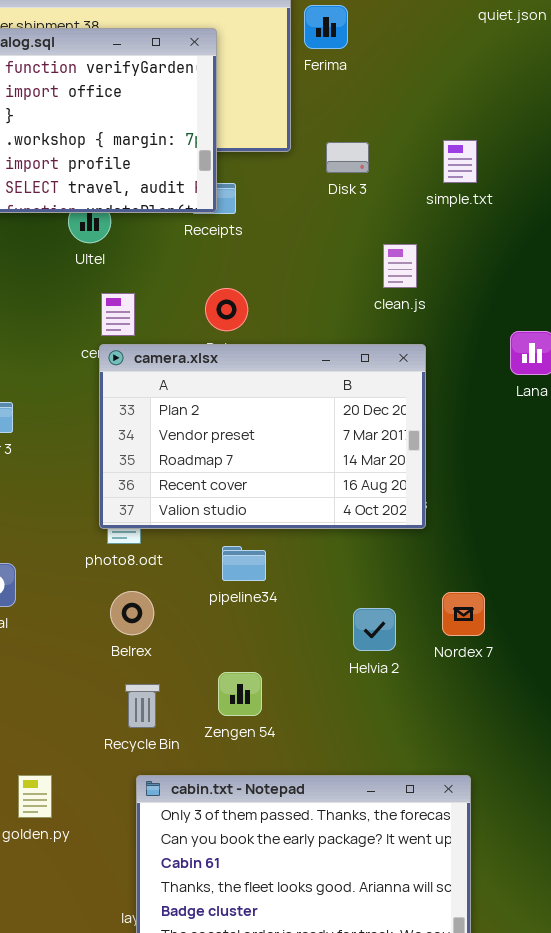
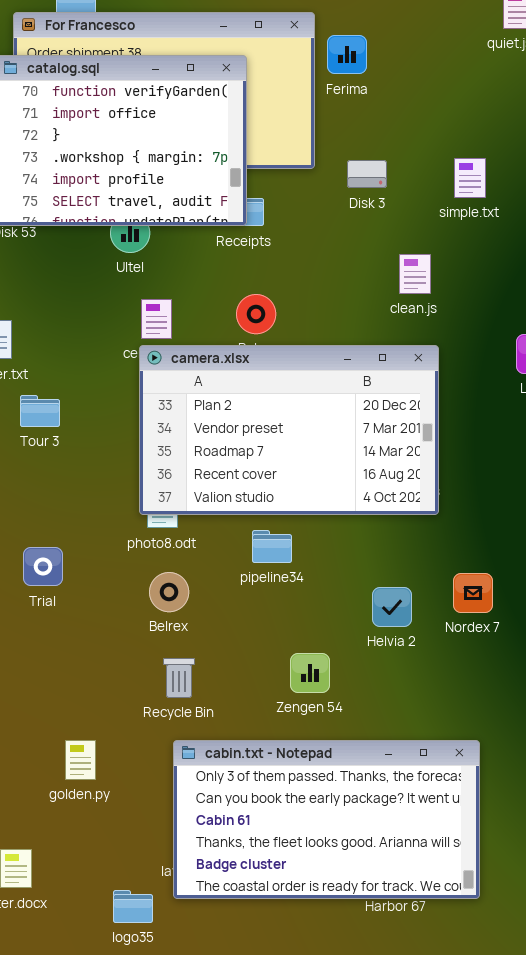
Zengen 54: [218,672,262,716] -> [290,653,330,693], moved

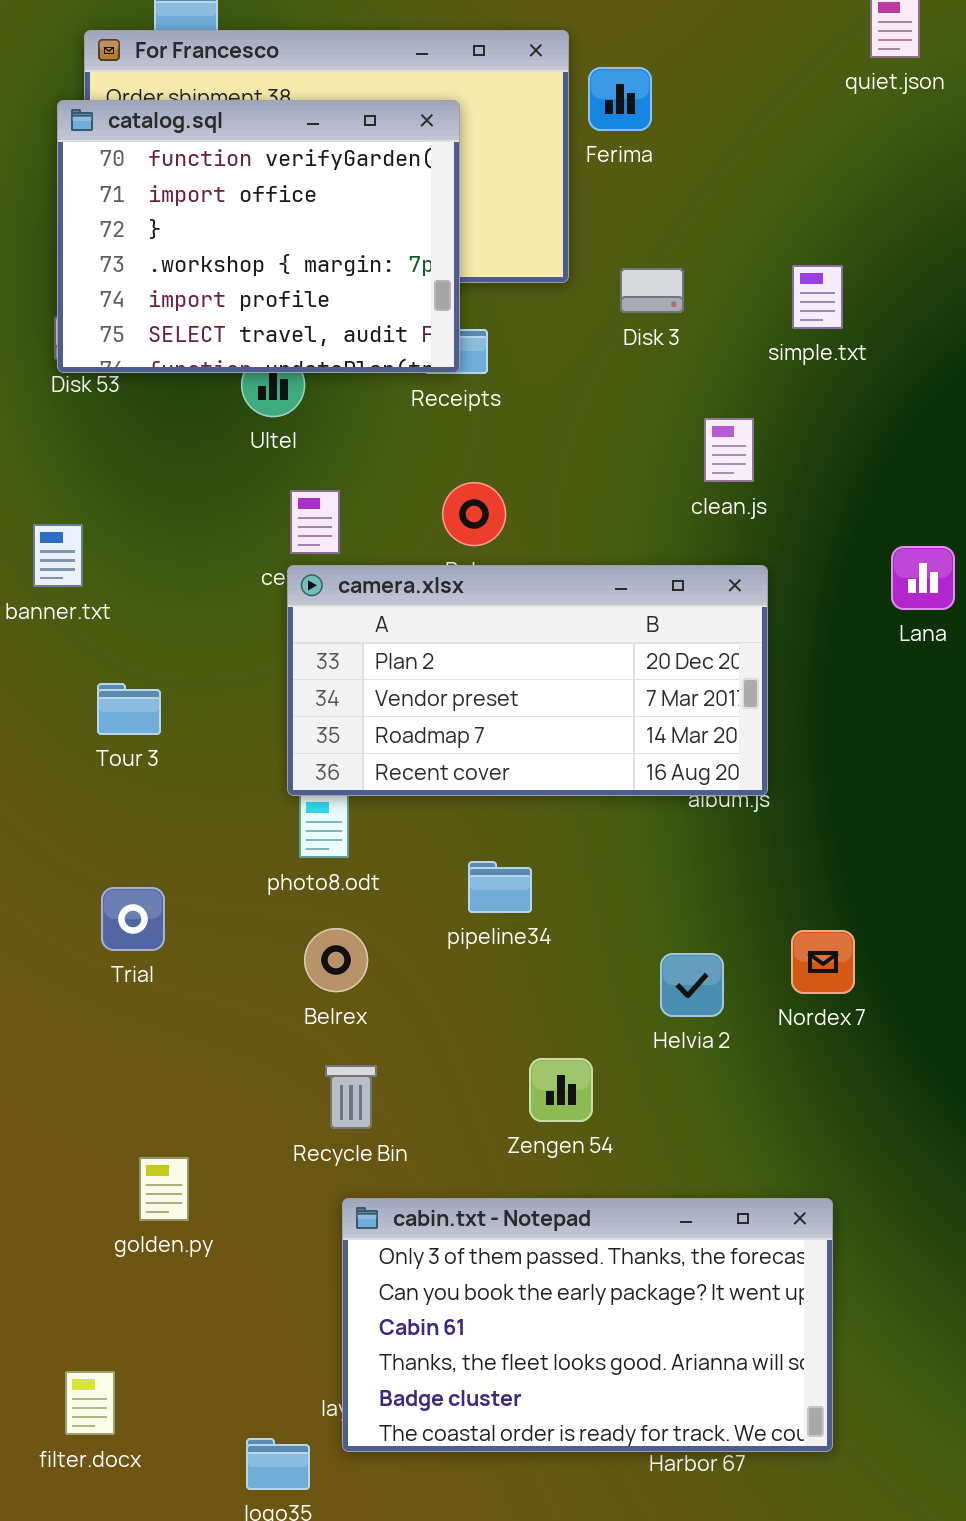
camera.xlsx: [139,345,439,515] -> [287,565,768,796], resized
Tour 3: [20,395,60,427] -> [97,683,161,735], moved
golden.py: [65,740,96,780] -> [139,1157,189,1221], moved

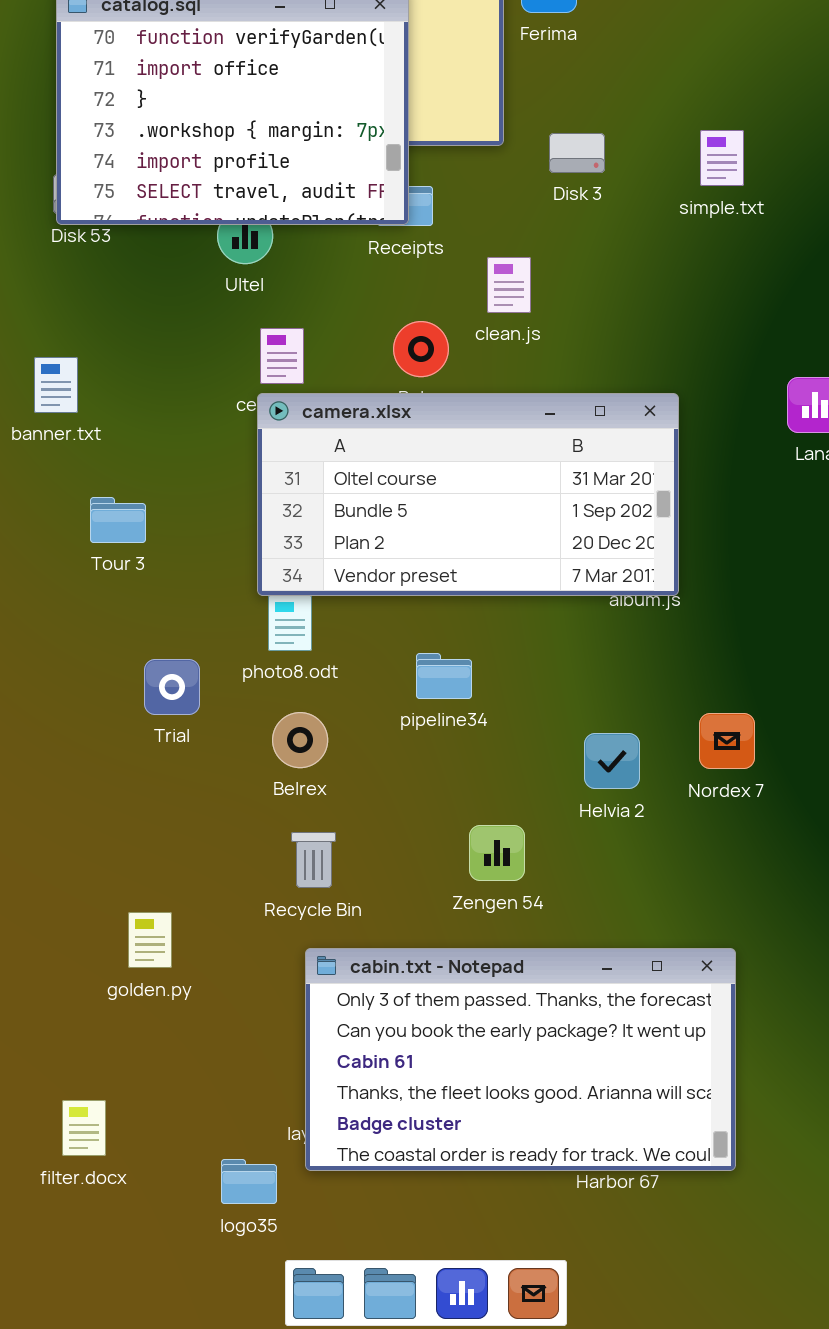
clean.js: [704,418,754,482] -> [487,257,531,313], moved
camera.xlsx: [287,565,768,796] -> [257,393,679,596], scrolled up 2 rows
Trial: [101,887,165,951] -> [144,659,200,715], moved

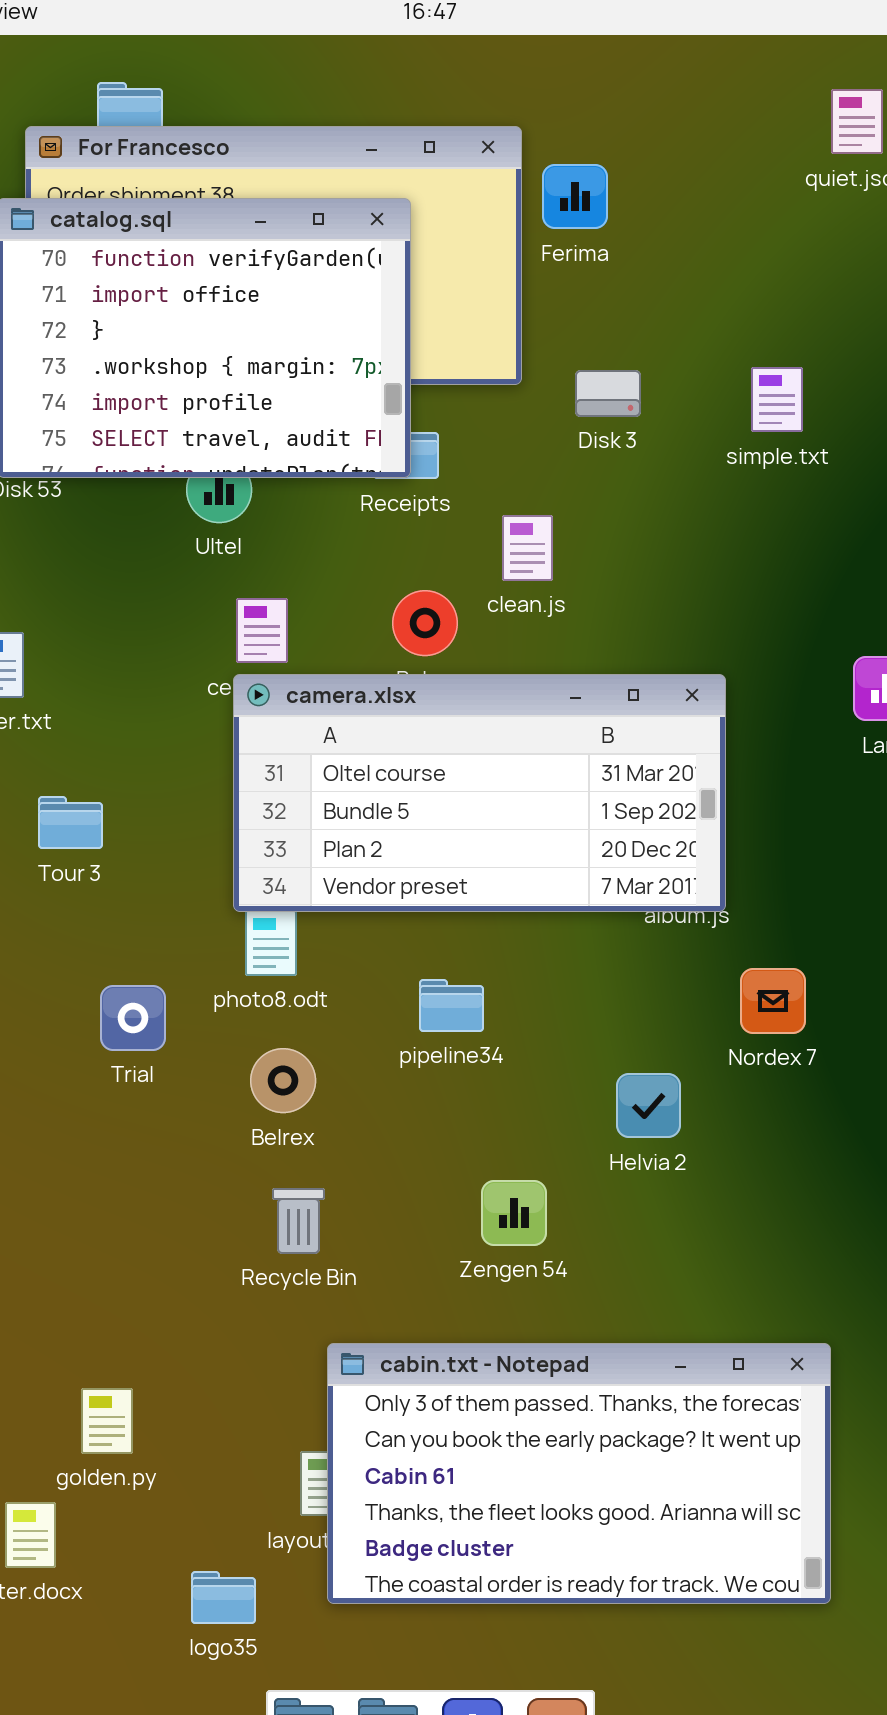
Nordex 7: [699,713,755,769] -> [740,968,806,1034], moved
golden.py: [128,912,172,968] -> [81,1388,133,1454], moved
cabin.txt - Notepad: [305,948,736,1171] -> [327,1343,831,1604], moved

